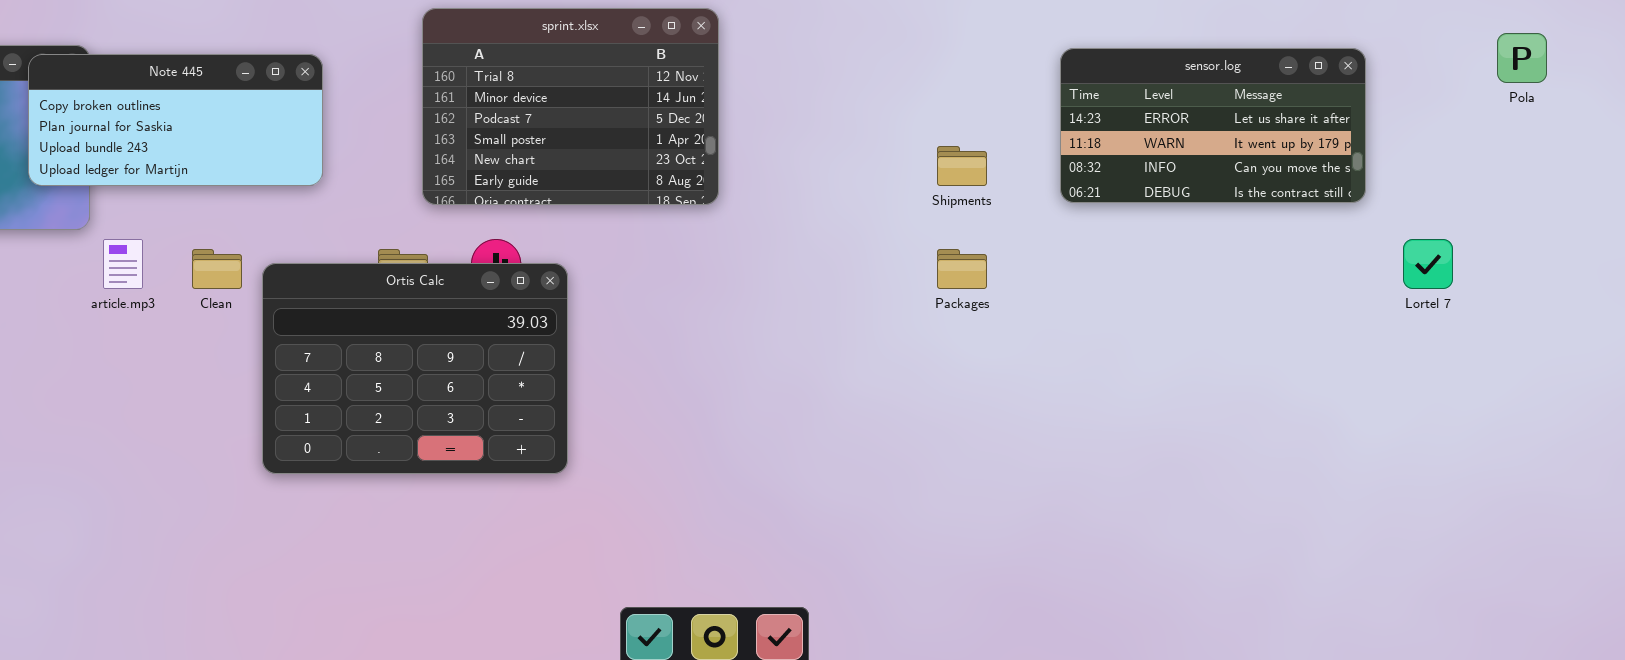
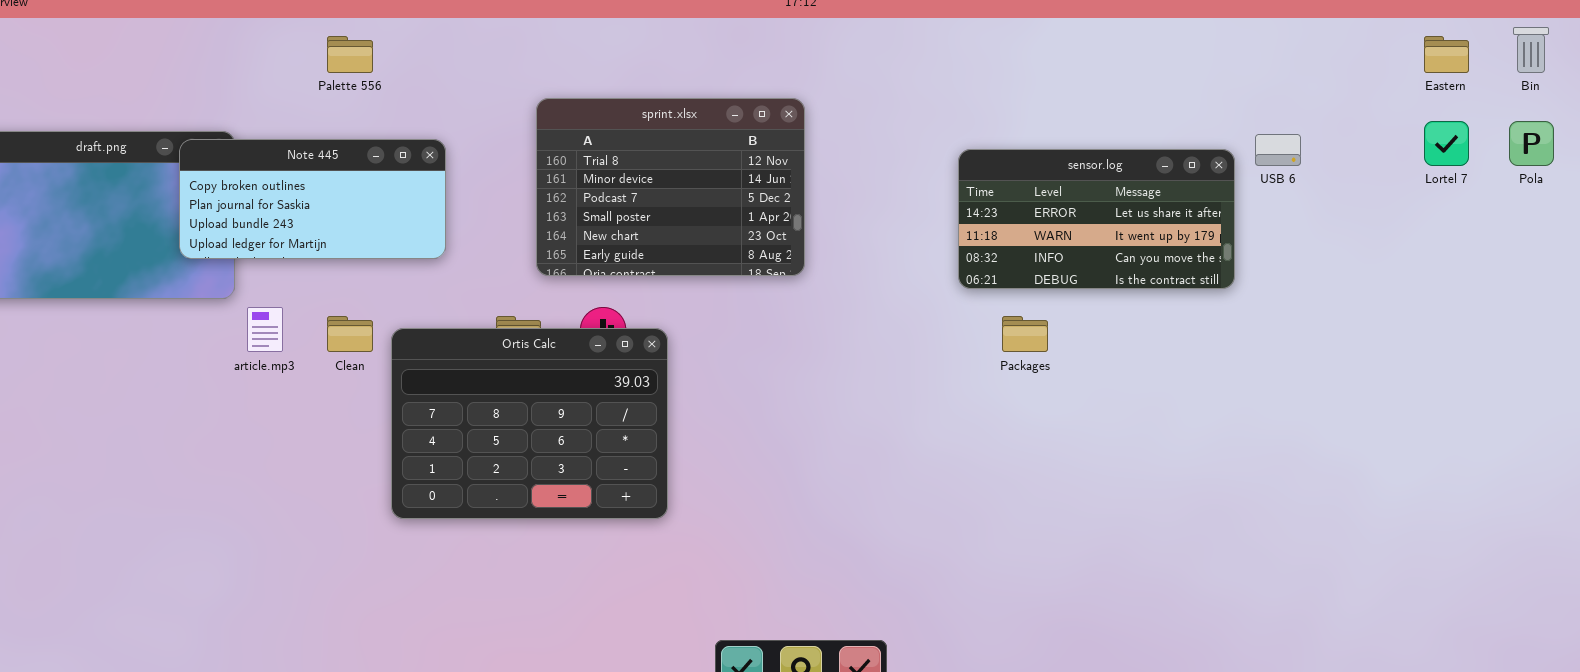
sensor.log: [1060,48,1366,203] -> [958,149,1235,289], moved
Lortel 7: [1403,239,1453,289] -> [1424,121,1469,166], moved

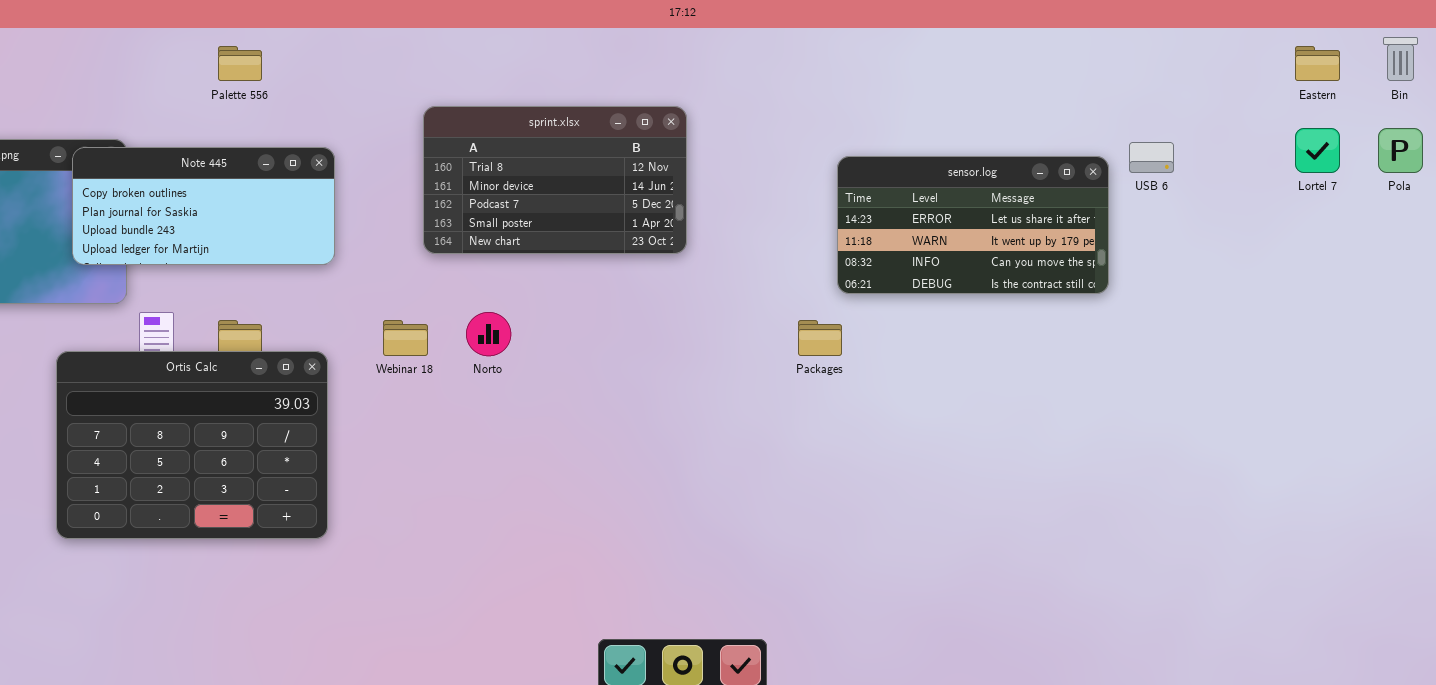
sprint.xlsx: [536,98,805,276] -> [423,106,687,254], resized
Packages: [1002,316,1048,352] -> [798,320,842,356], moved
Ortis Calc: [391,328,668,519] -> [56,351,328,539], moved

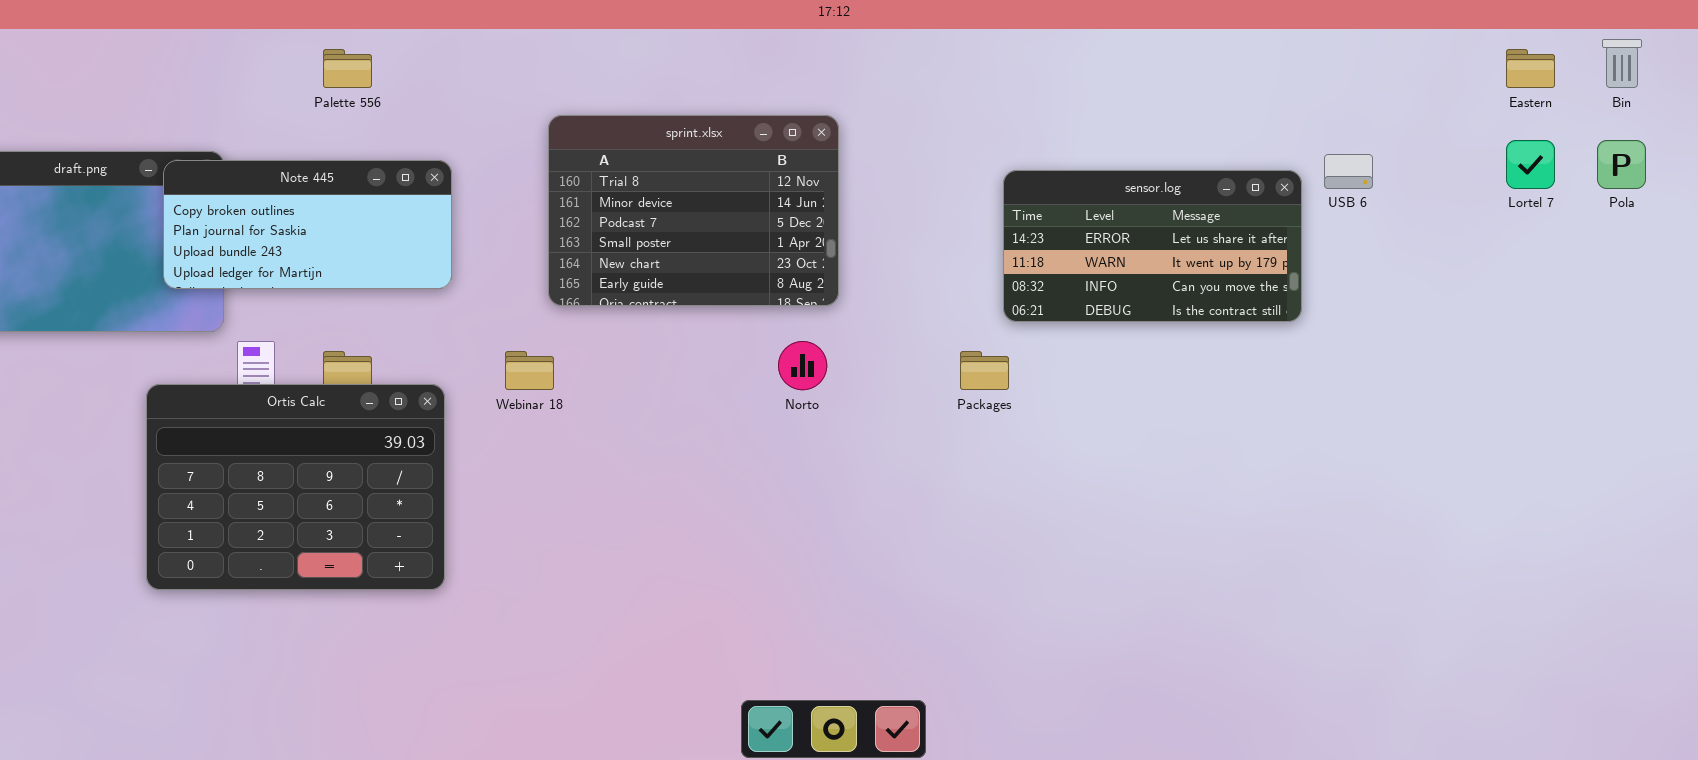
sprint.xlsx: [423,106,687,254] -> [548,115,839,306], resized
Norto: [466,312,511,356] -> [778,341,827,390], moved

